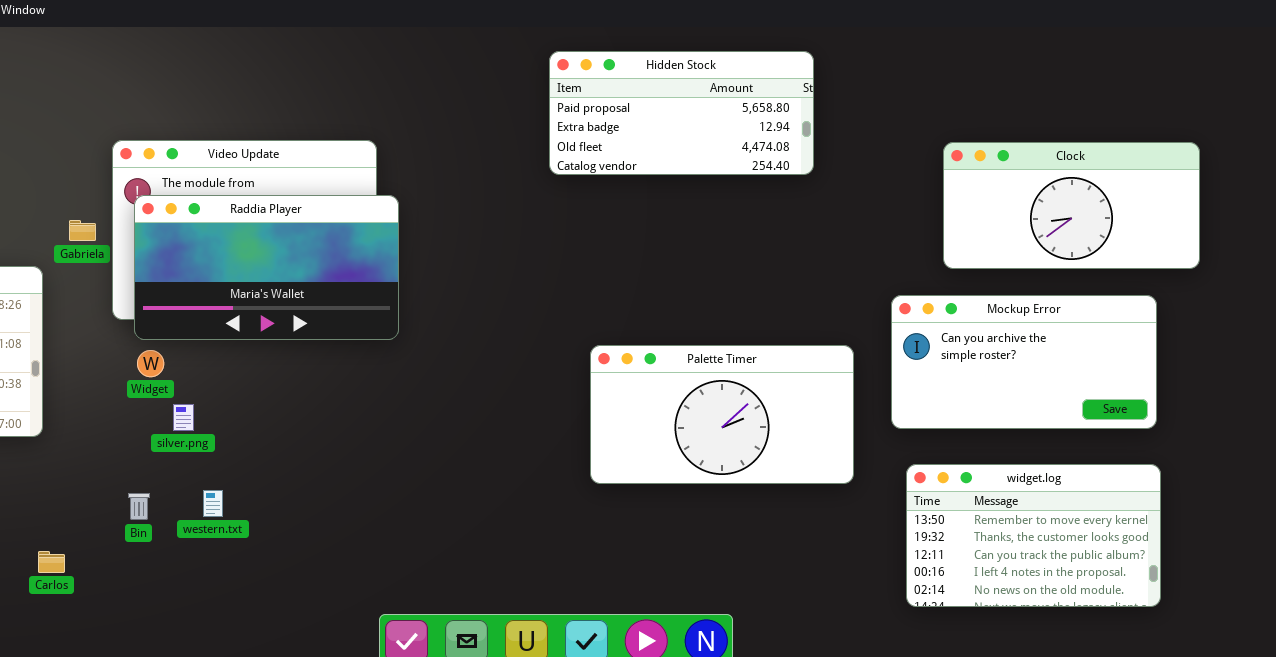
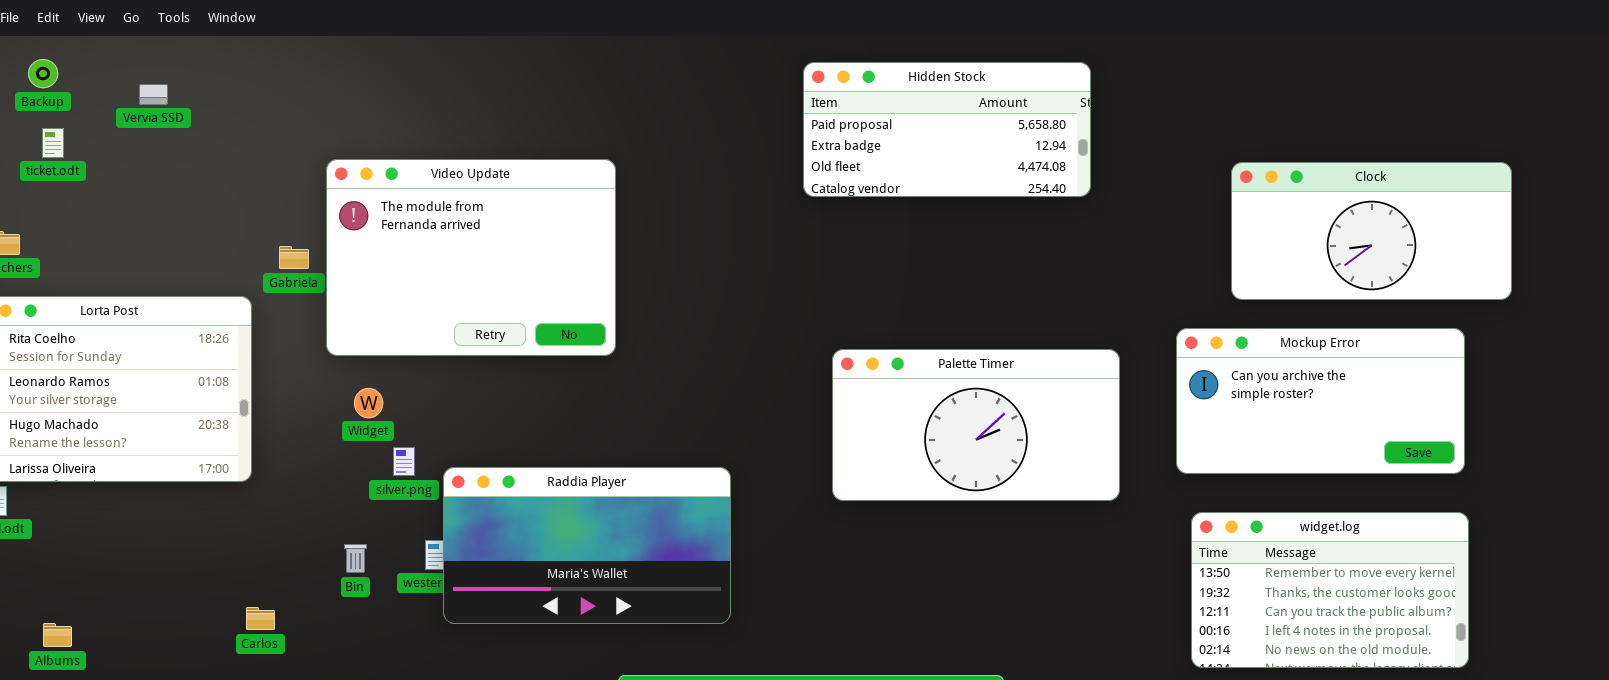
Raddia Player: [134,195,399,340] -> [443,467,731,624], moved
Palette Timer: [590,345,854,484] -> [832,349,1120,501], moved

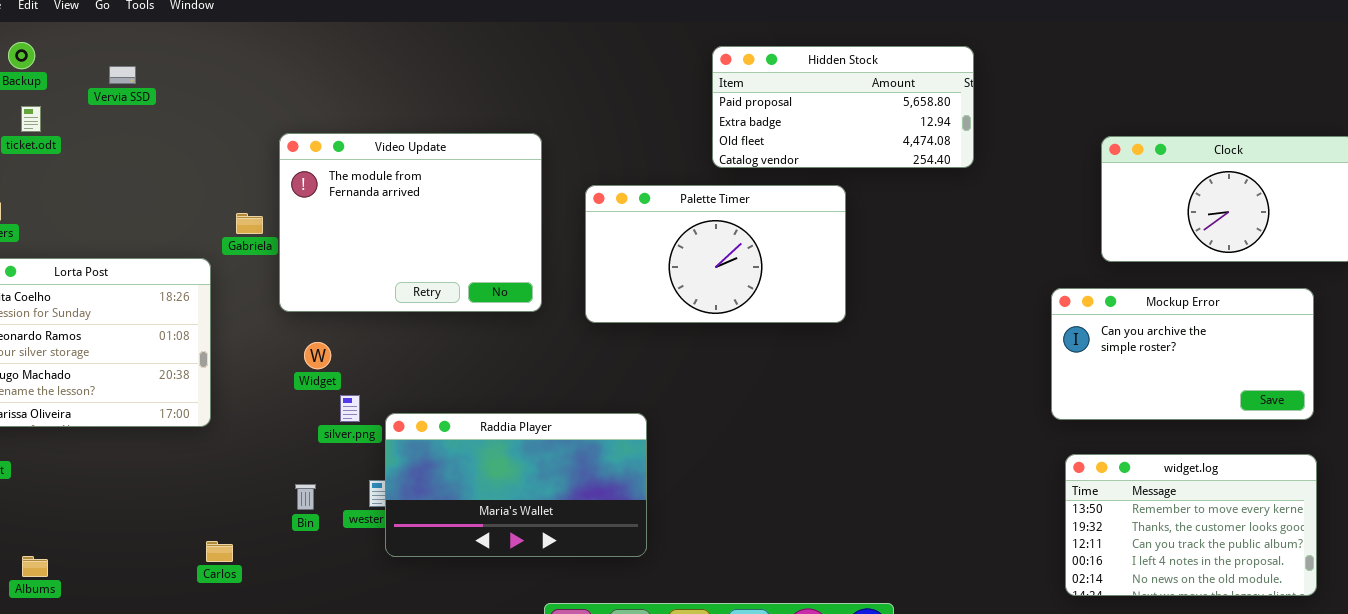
Palette Timer: [832,349,1120,501] -> [585,185,846,323], moved

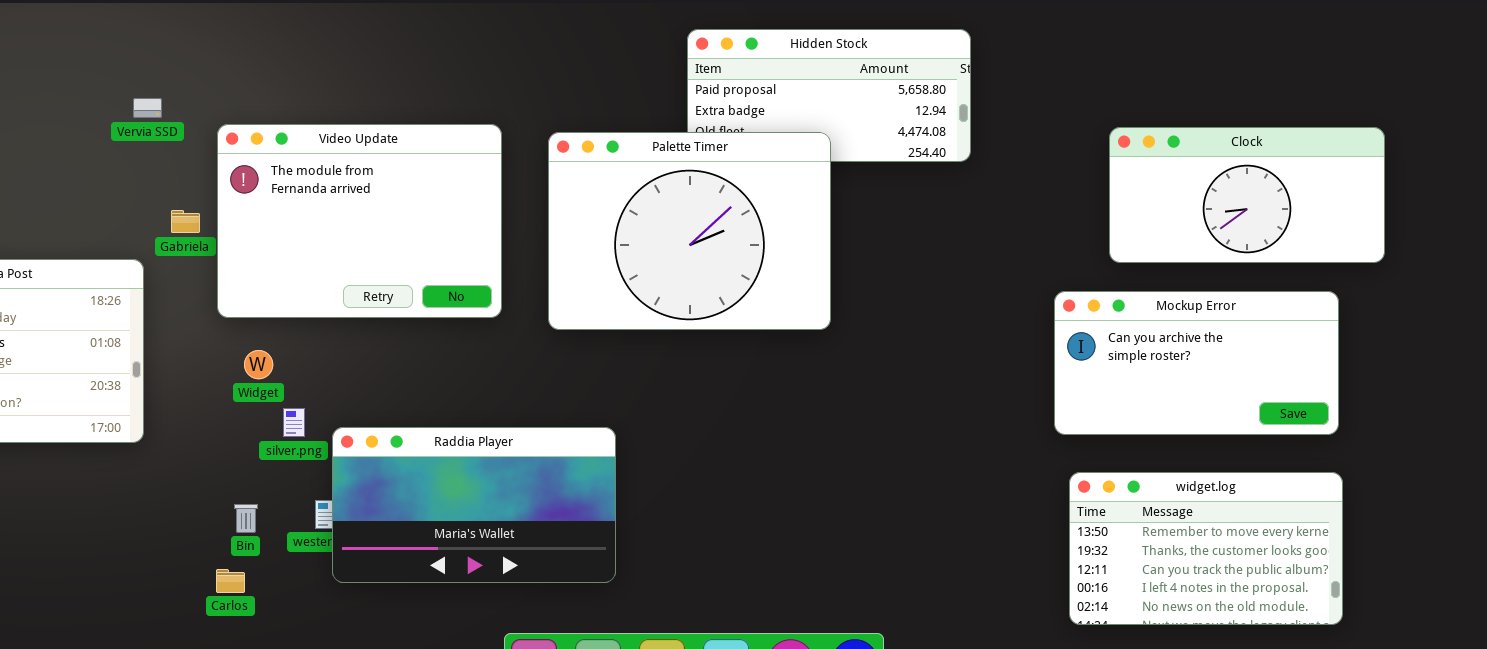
Vervia SSD: [109,66,136,84] -> [133,98,162,118], moved
Palette Timer: [585,185,846,323] -> [548,132,831,330], resized
Carlos: [206,541,233,562] -> [216,569,245,593], moved

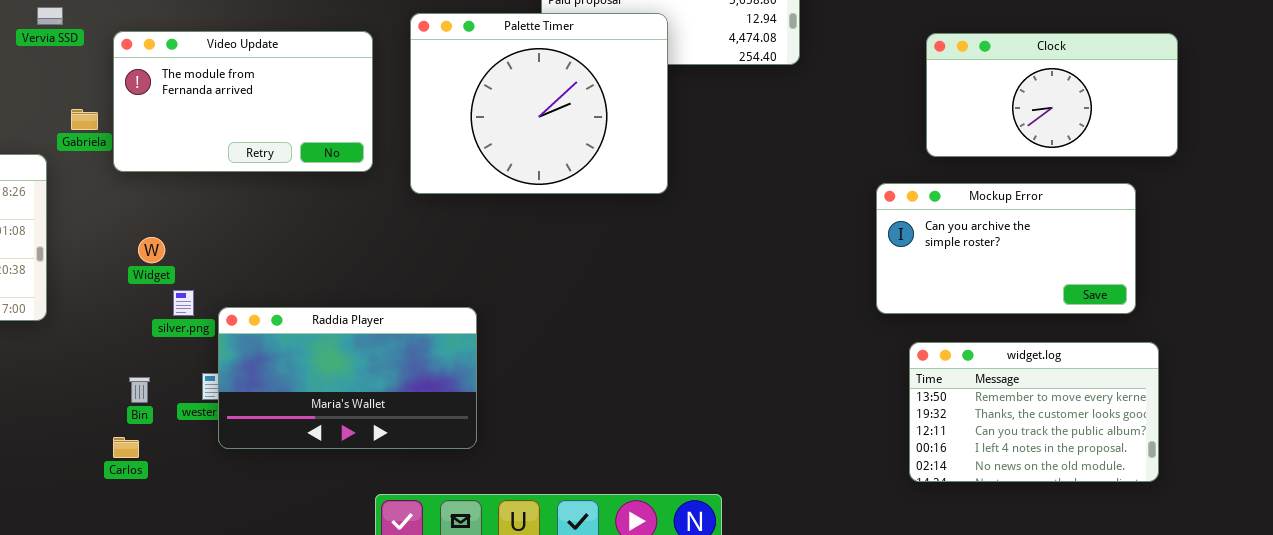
Video Update: [217,124,502,318] -> [113,31,373,172], resized
Palette Timer: [548,132,831,330] -> [410,13,668,194], moved
widget.log: [1069,472,1343,625] -> [909,342,1159,482], moved

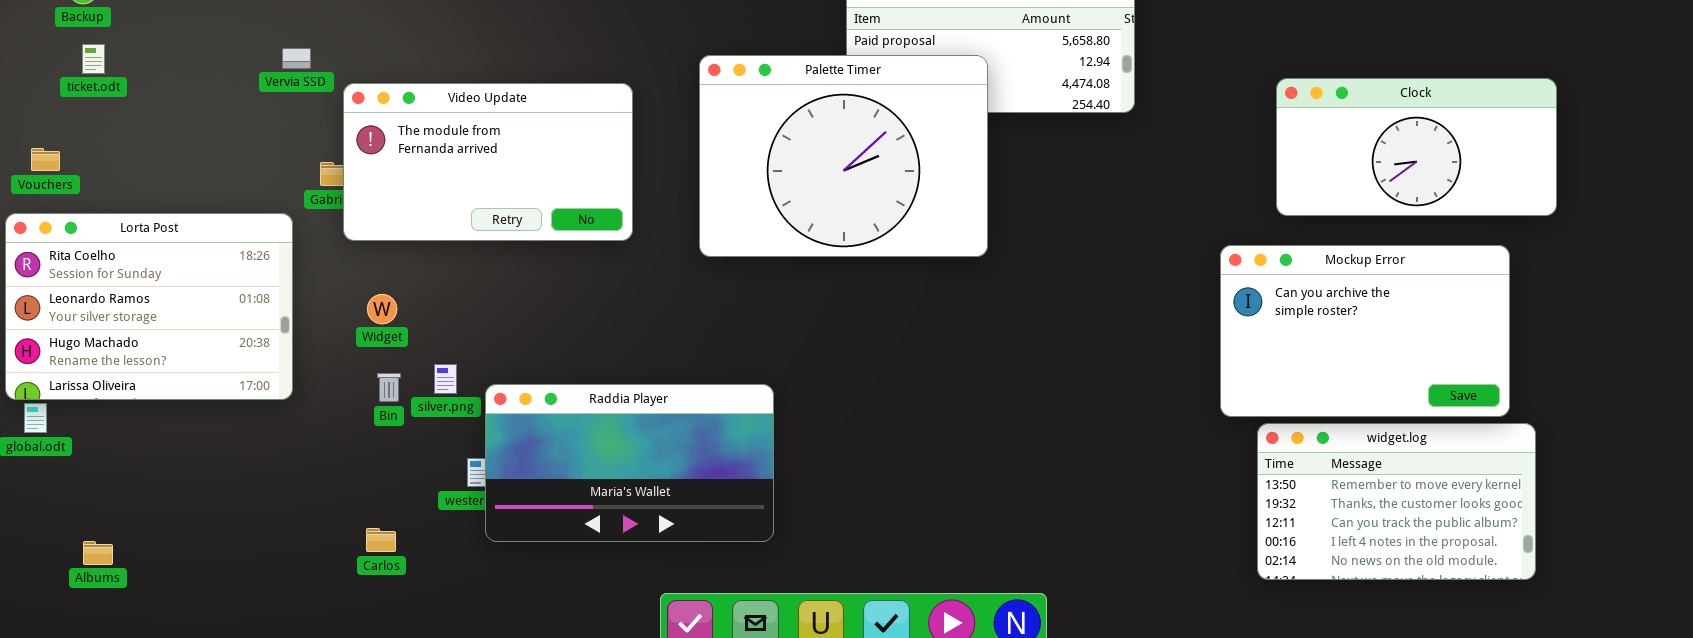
Video Update: [113,31,373,172] -> [343,83,633,241], moved
Mockup Error: [876,183,1136,314] -> [1220,245,1510,417], resized
Widget: [138,237,165,263] -> [367,294,397,324], moved
Bin: [129,377,150,403] -> [377,373,401,402], moved

